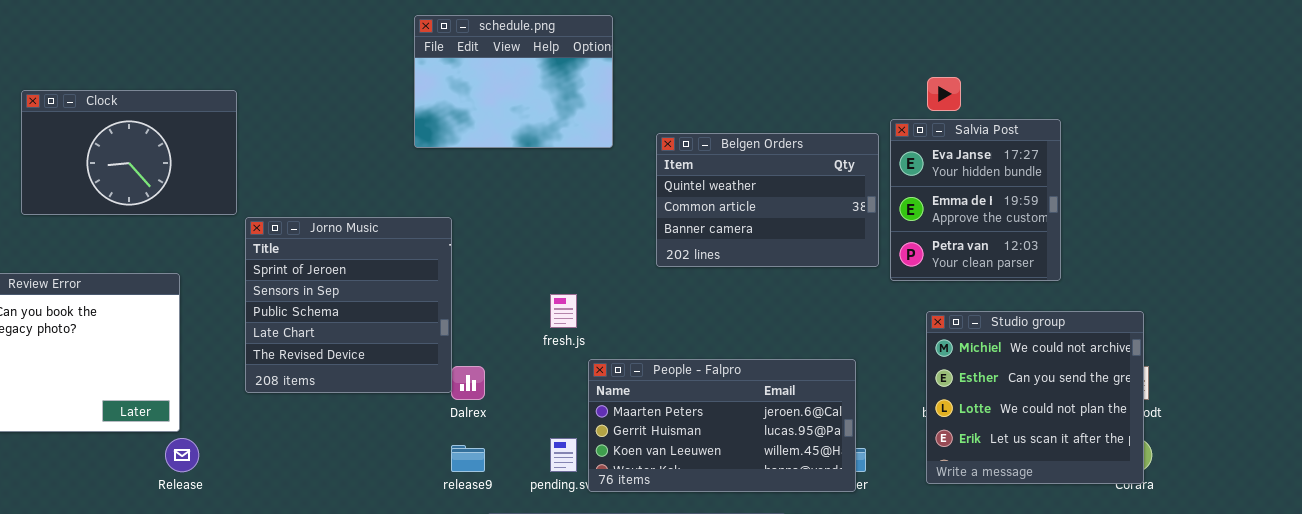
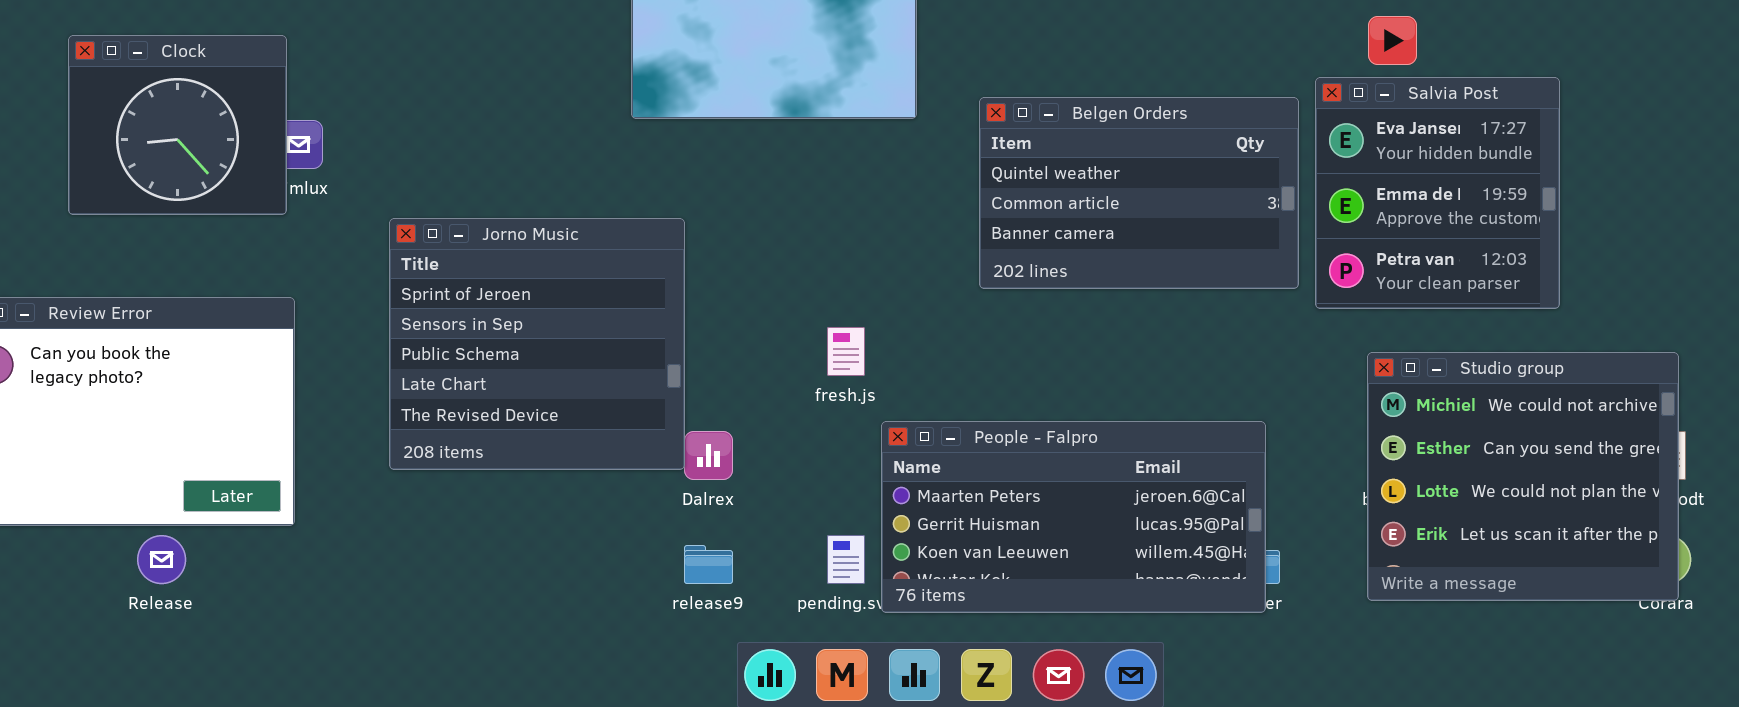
Clock: [21,90,237,215] -> [68,35,287,215], resized
Release: [165,438,199,472] -> [137,535,186,584], moved

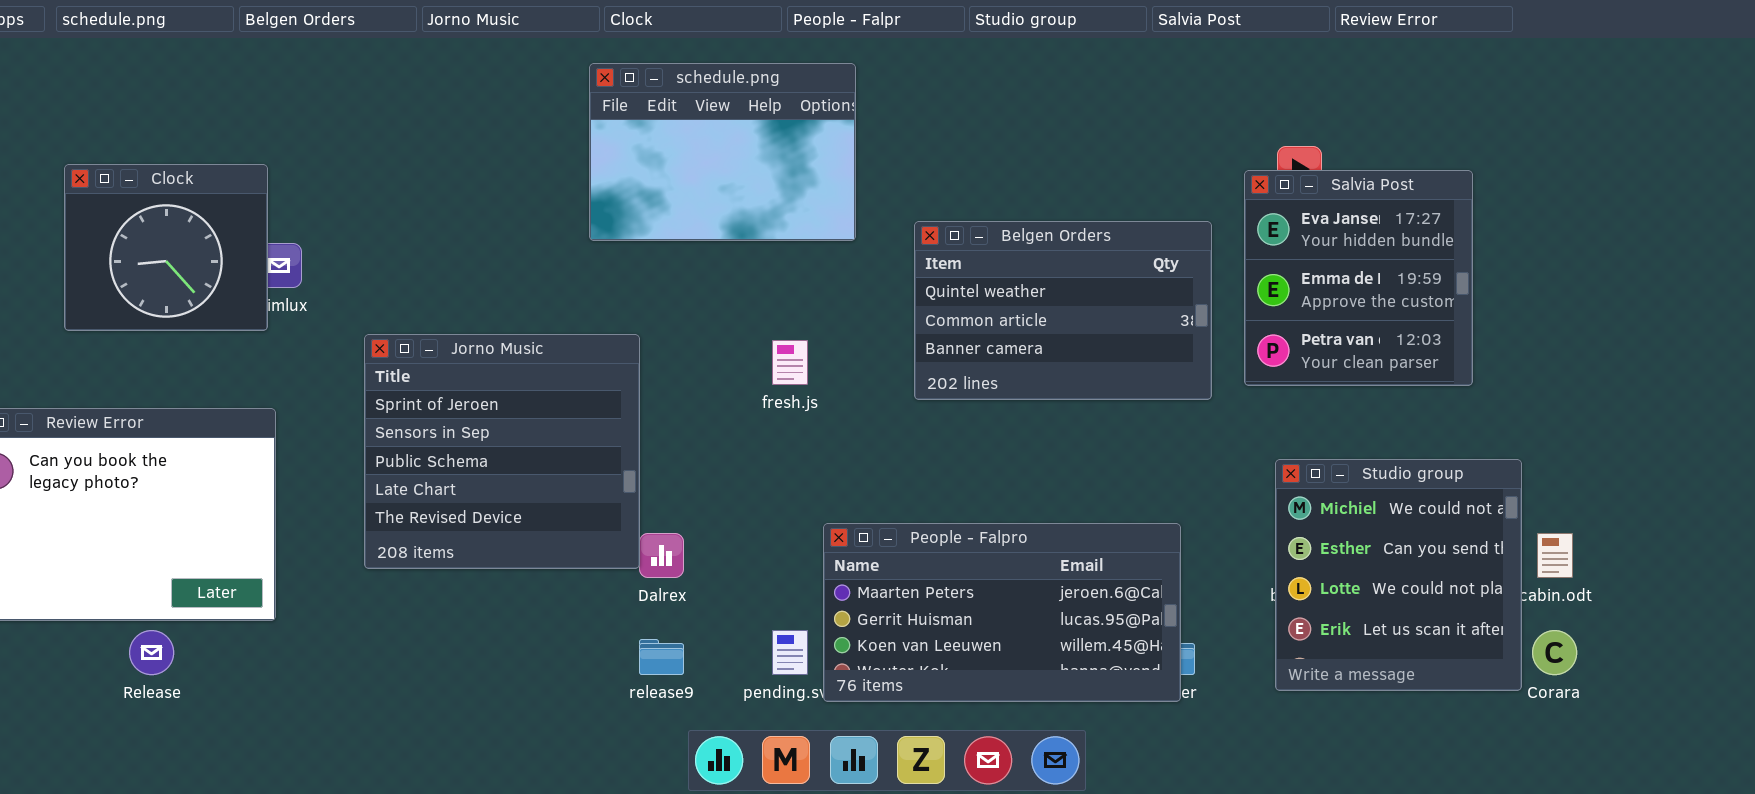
Salvia Post: [1315,77,1560,309] -> [1244,170,1473,386], moved
fresh.js: [827,327,865,376] -> [772,340,808,385], moved
Studio group: [1367,352,1679,601] -> [1275,459,1522,691], resized

